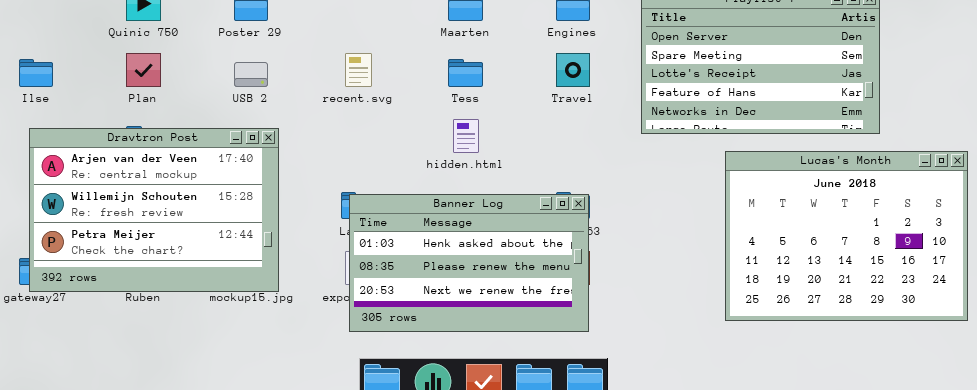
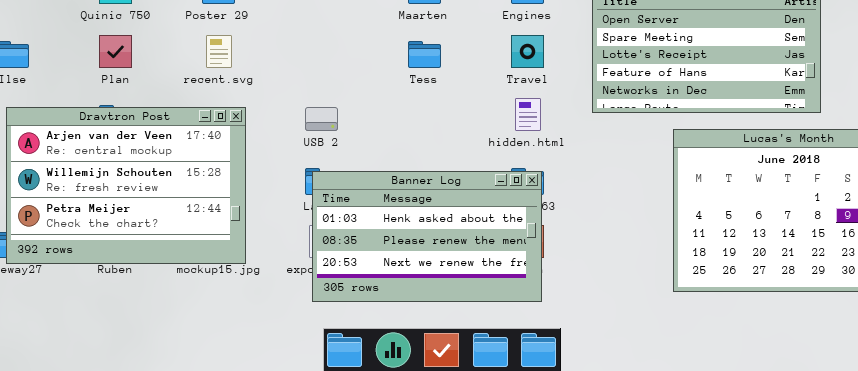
recent.svg: [345,53,372,87] -> [206,35,232,68], moved
USB 2: [234,62,268,87] -> [305,107,338,131], moved
hidden.html: [453,119,479,153] -> [515,98,541,131], moved

